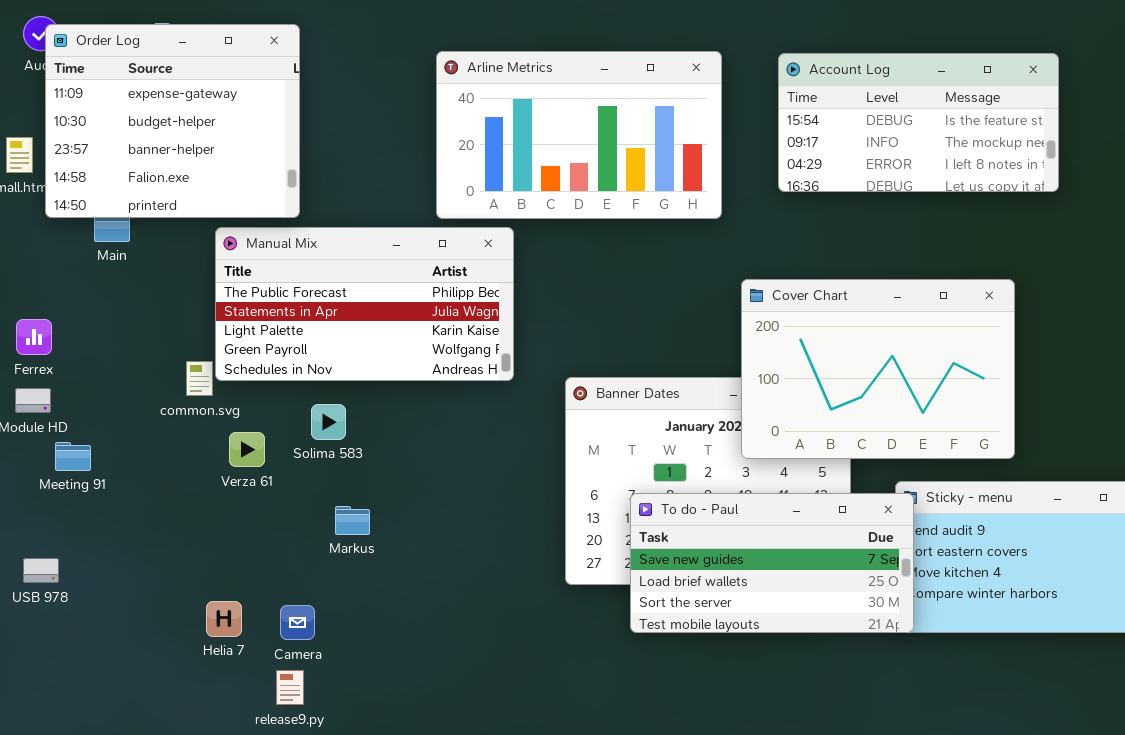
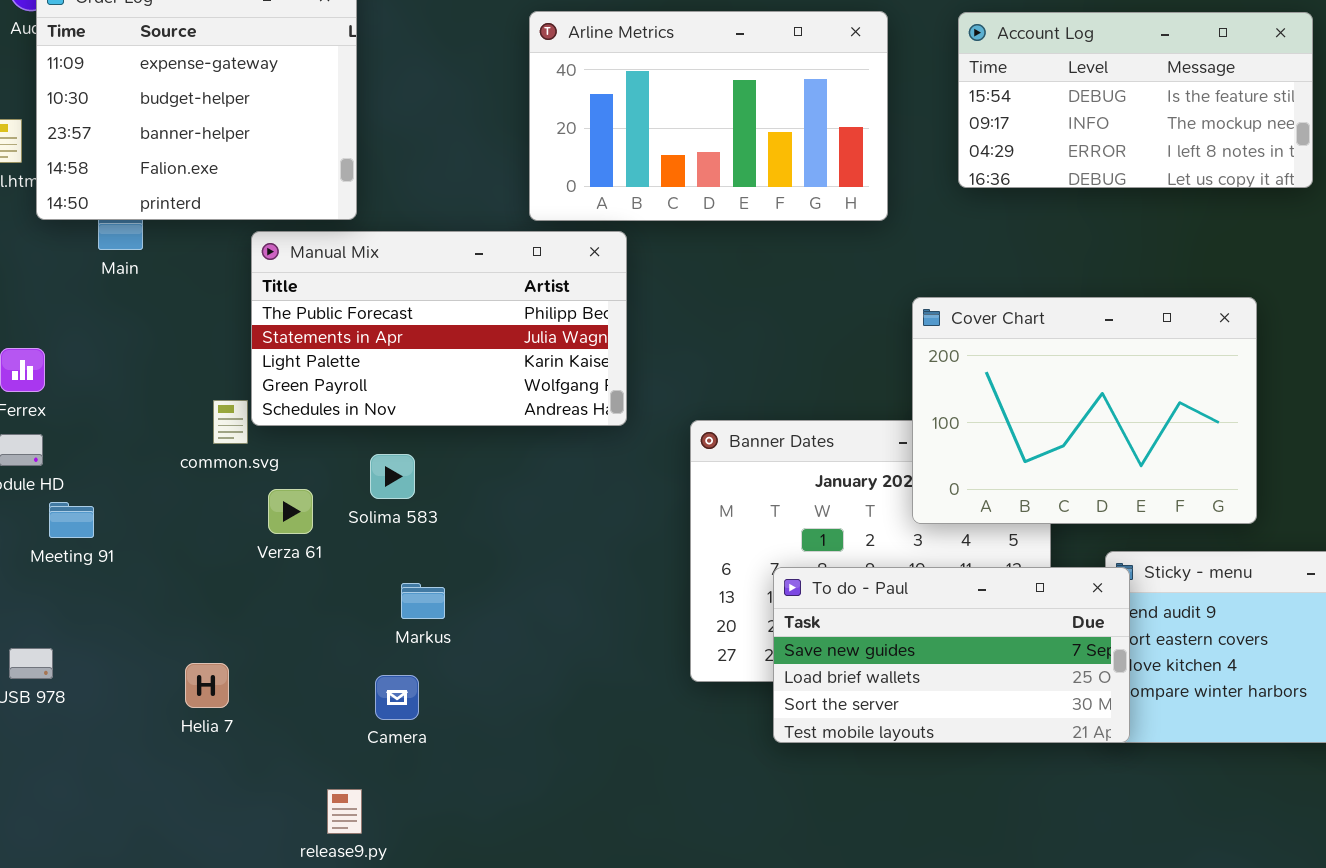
Helia 7: [206,601,242,637] -> [185,663,229,708], moved
Camera: [280,605,315,640] -> [375,675,419,720], moved

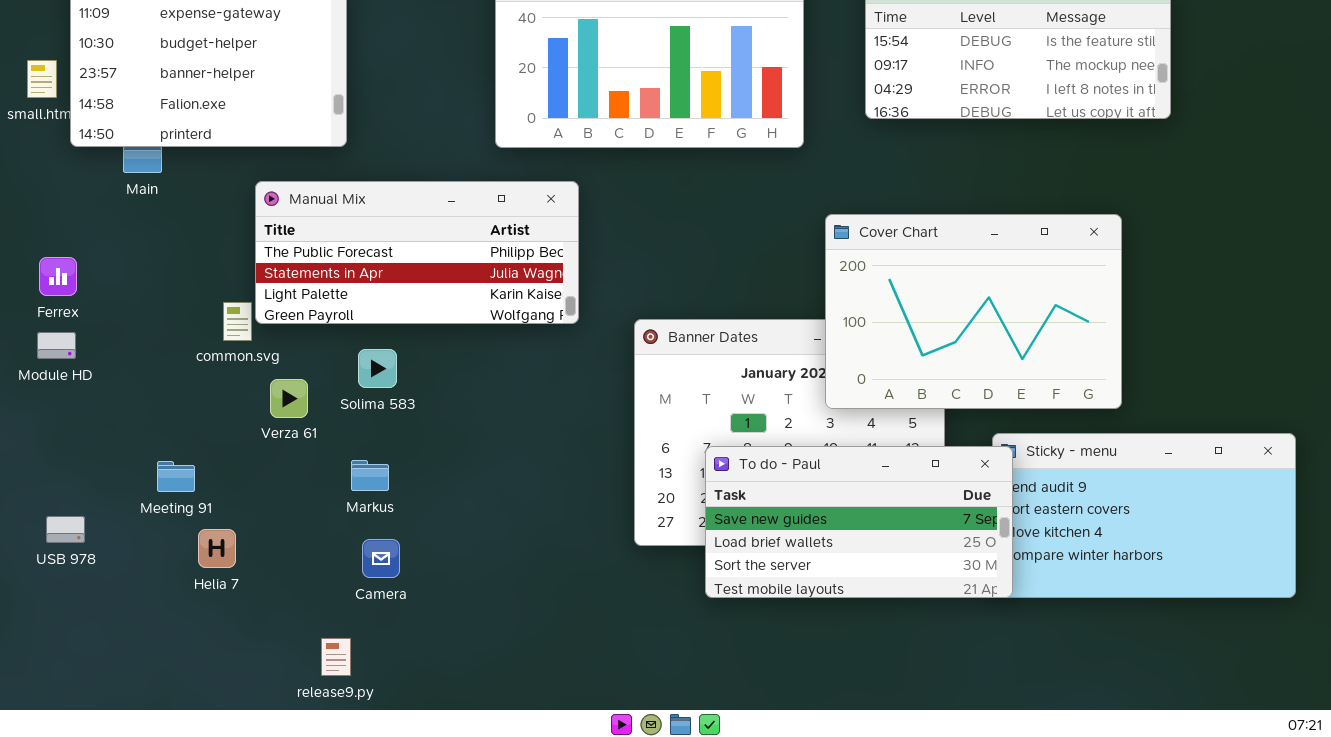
Manual Mix: [251,231,627,426] -> [255,181,579,324], resized
Meeting 91: [49,502,94,538] -> [157,461,195,492], moved
Markus: [401,583,445,619] -> [351,460,389,491], moved

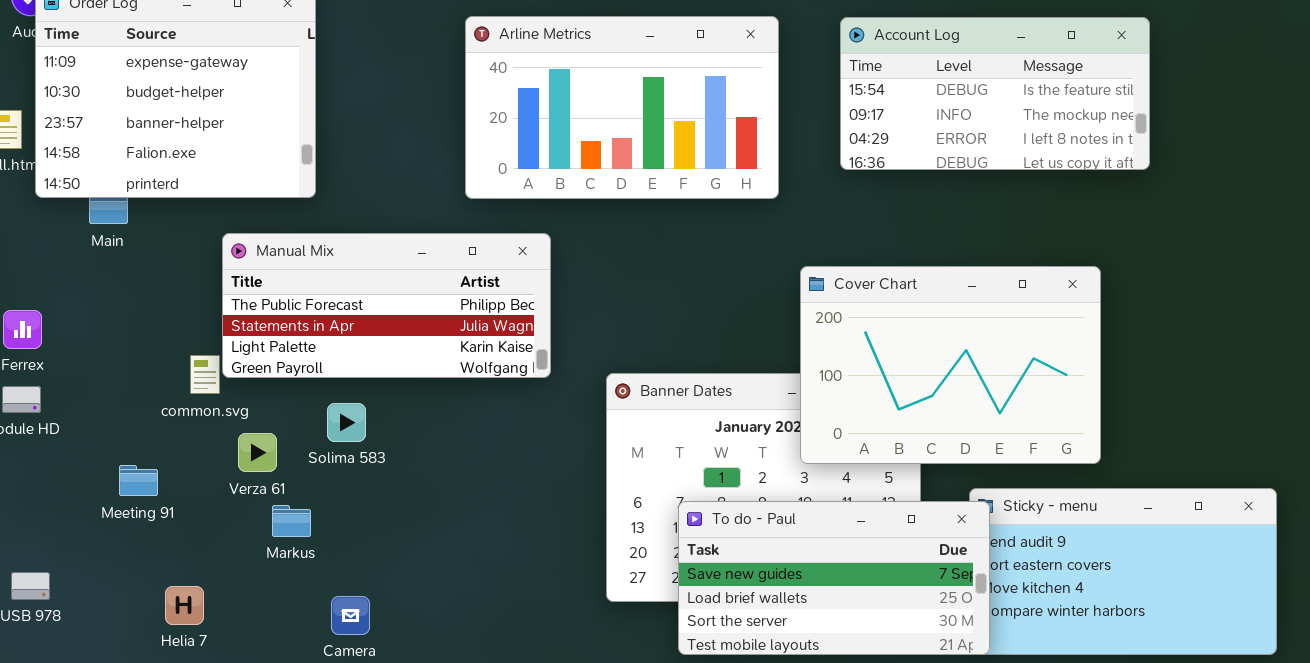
Markus: [351,460,389,491] -> [272,505,311,537], moved
Meeting 91: [157,461,195,492] -> [119,465,158,496], moved

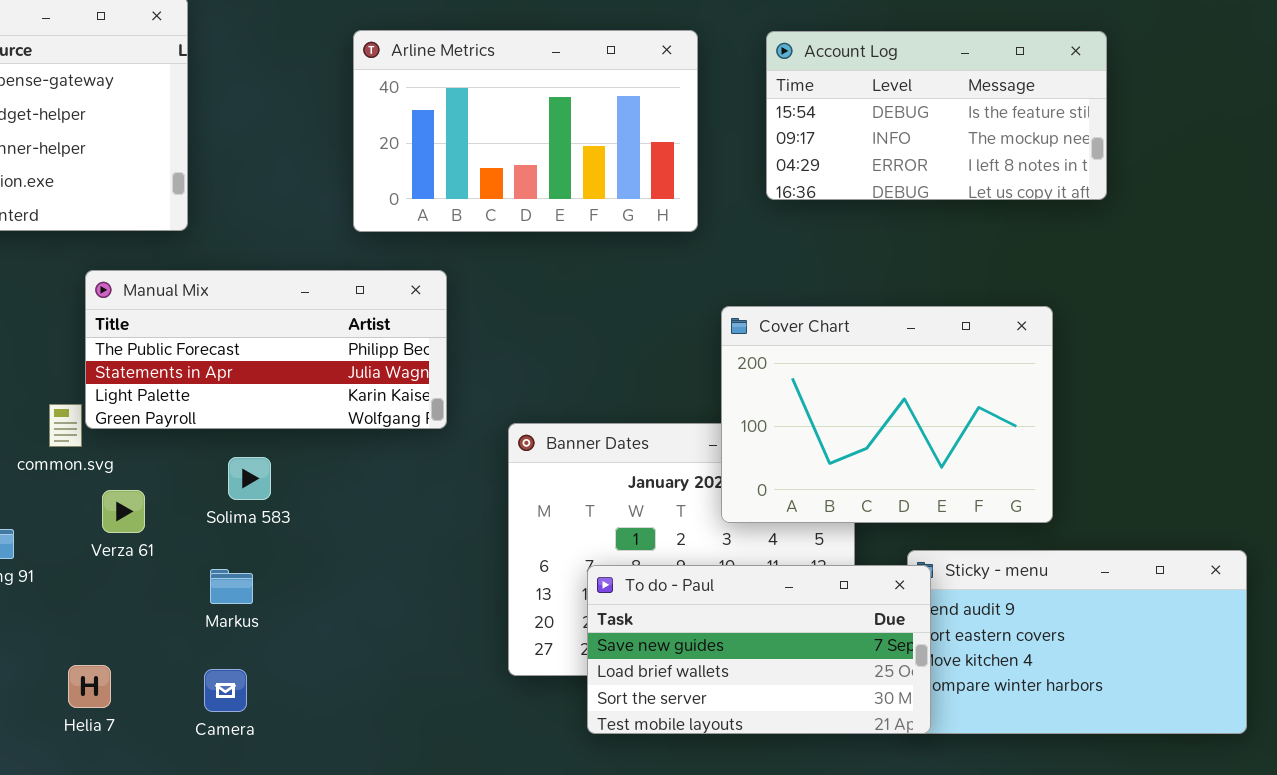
Solima 583: [327,403,366,442] -> [228,457,271,500], moved
Markus: [272,505,311,537] -> [210,569,253,604], moved
Helia 7: [165,586,204,625] -> [68,665,111,708], moved

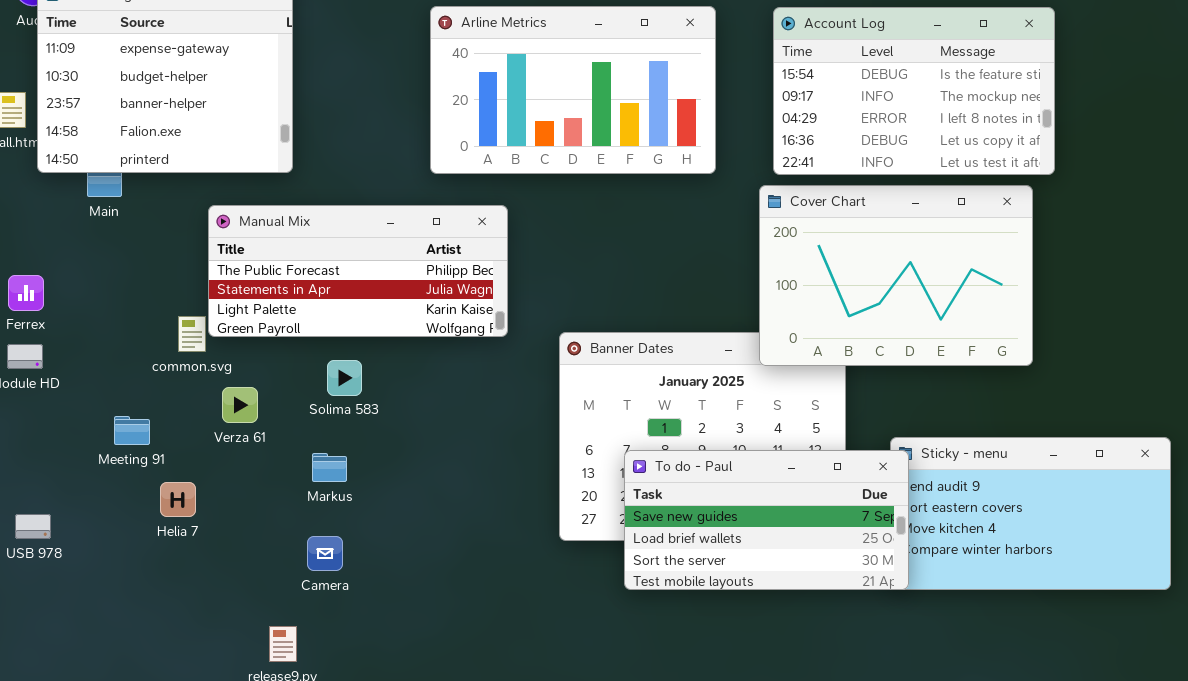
Account Log: [766,31,1107,200] -> [773,7,1055,175], resized
Cover Chart: [721,306,1053,523] -> [759,185,1033,366], moved
Helia 7: [68,665,111,708] -> [160,482,196,517], moved

